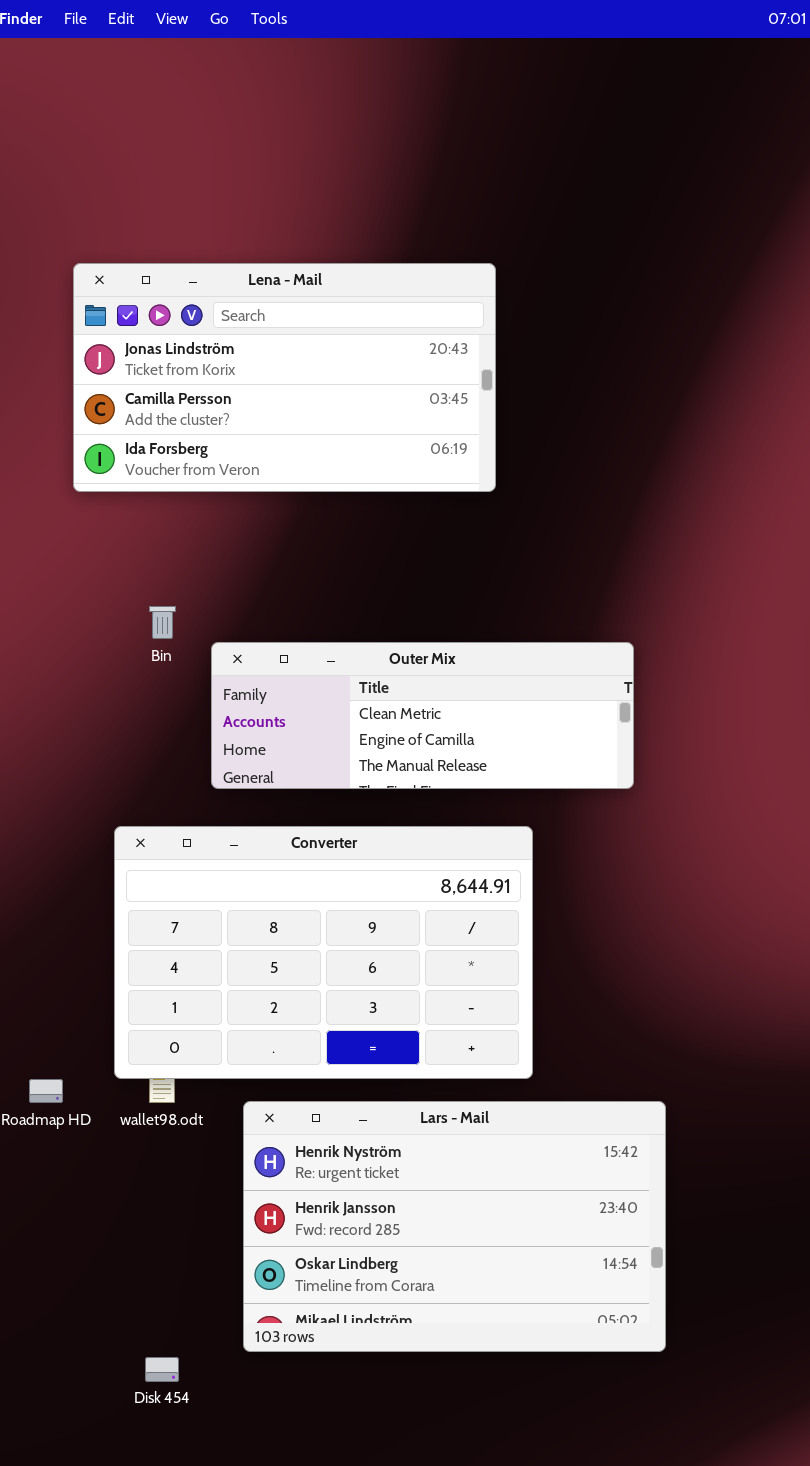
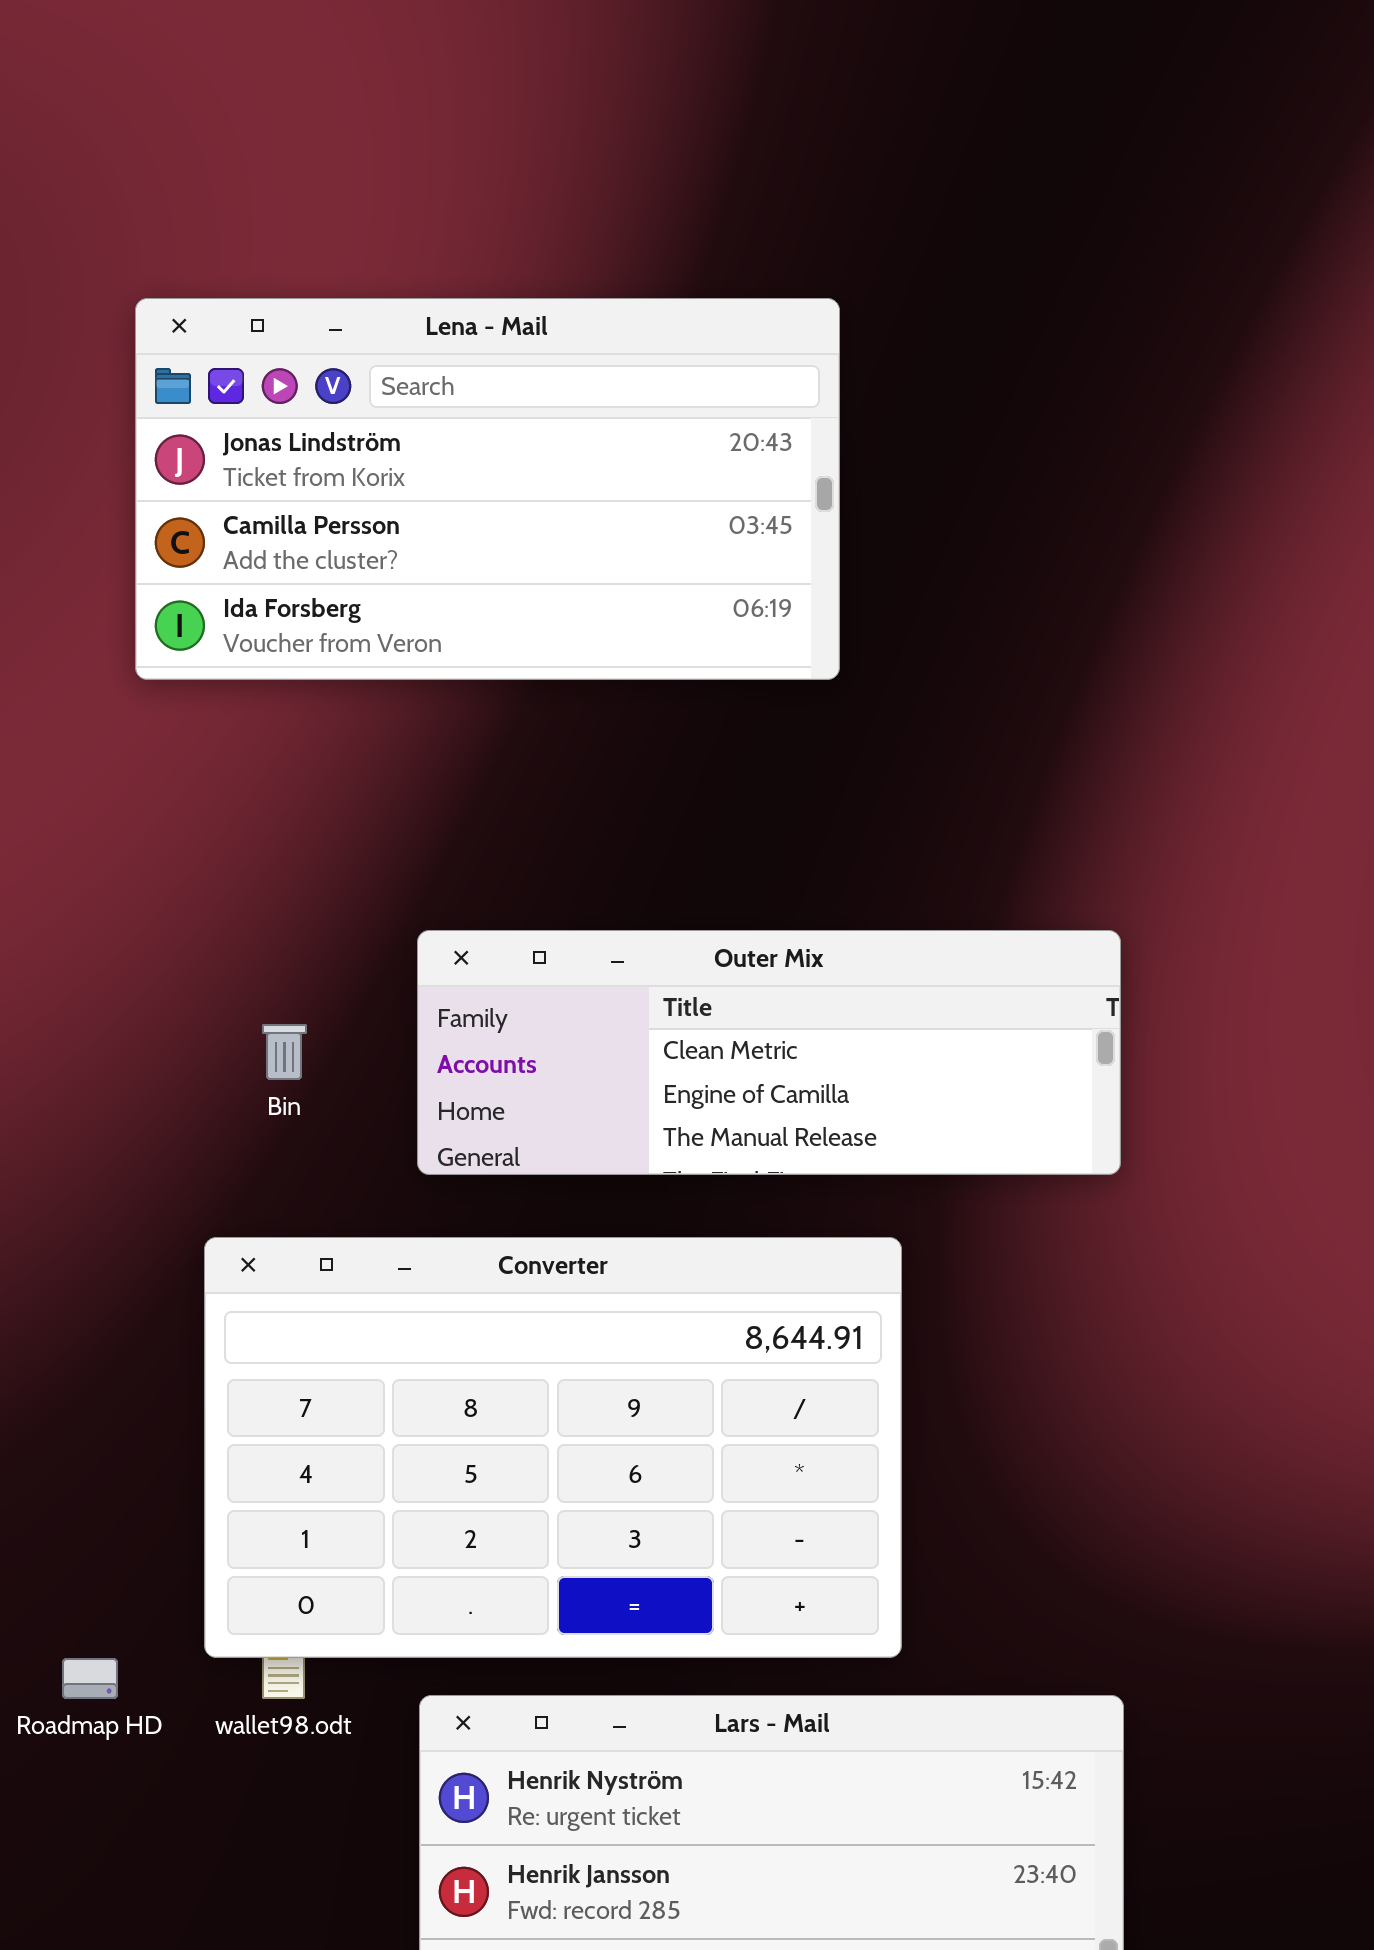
Bin: [149,606,176,639] -> [262,1024,307,1080], moved
Outer Mix: [211,642,634,789] -> [417,930,1121,1175], moved

